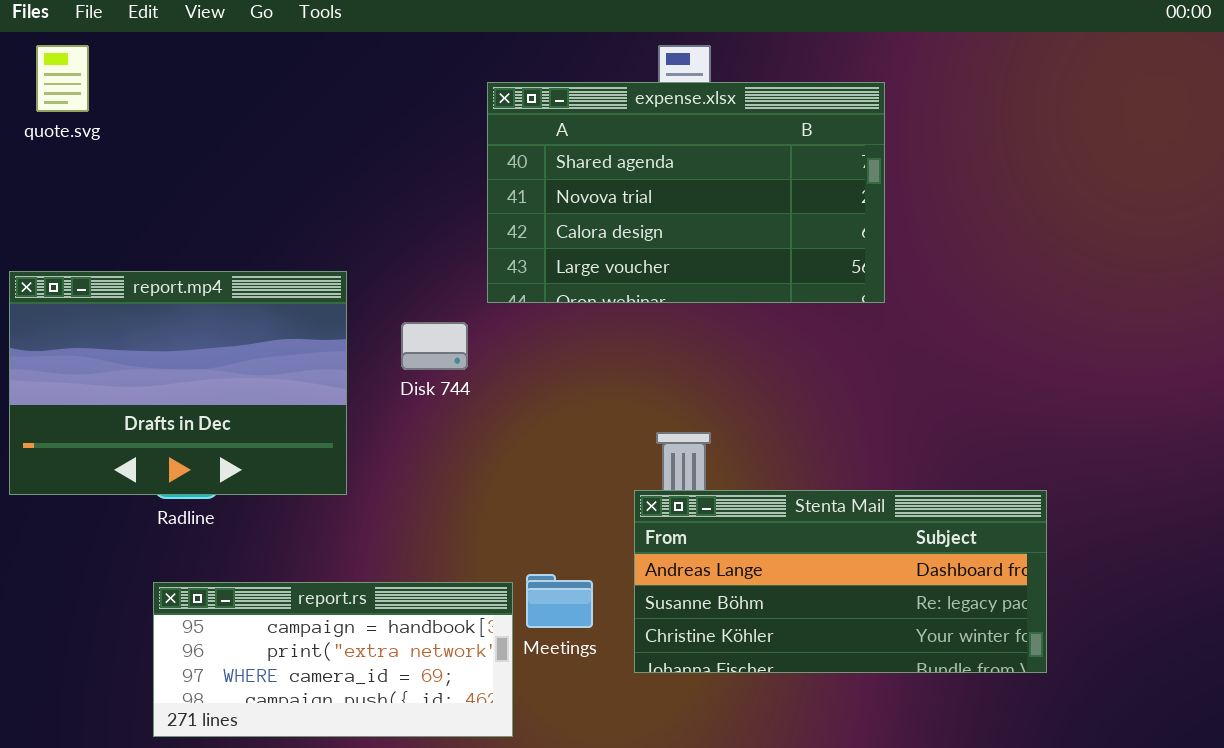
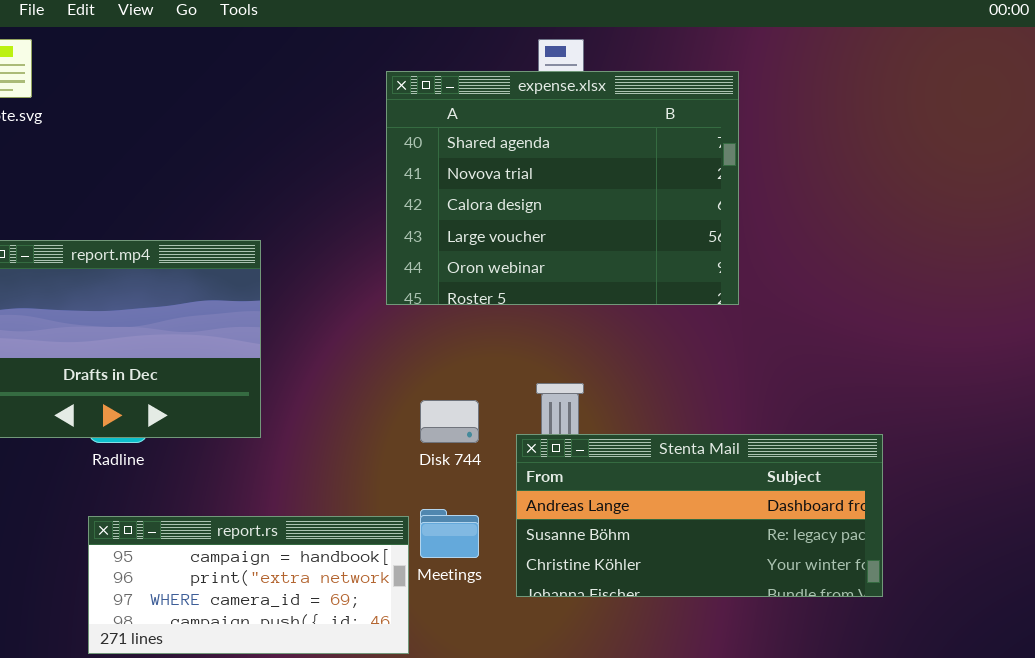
expense.xlsx: [487,82,885,303] -> [386,71,739,305], resized
Disk 744: [401,322,468,370] -> [420,400,479,443], moved

